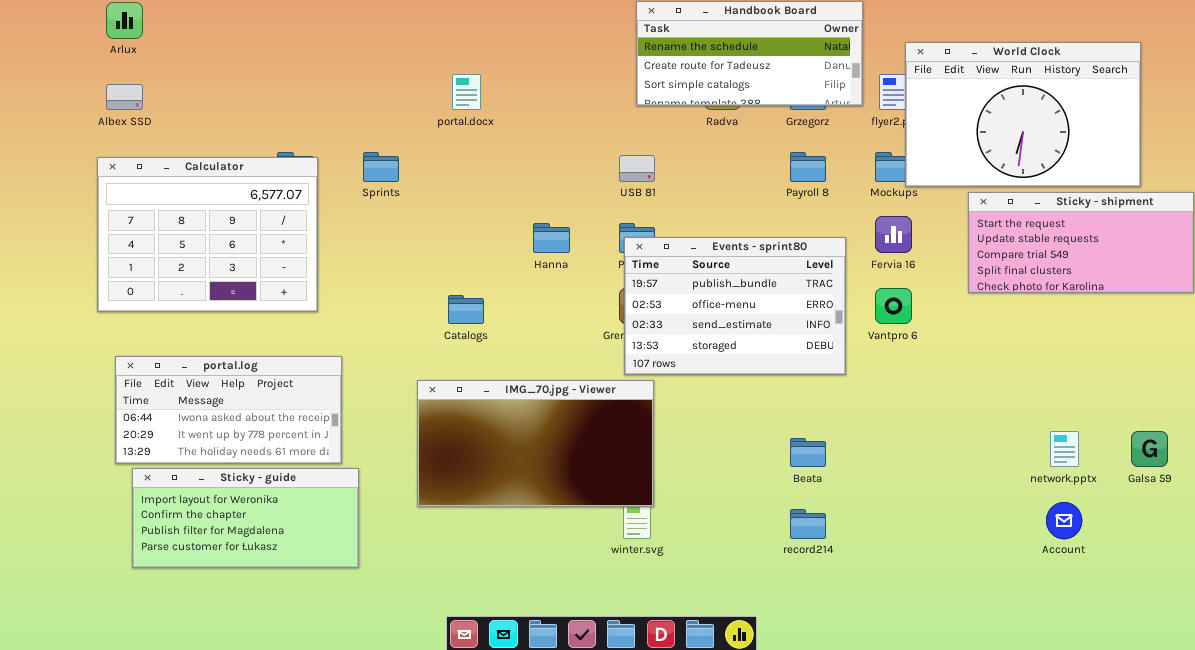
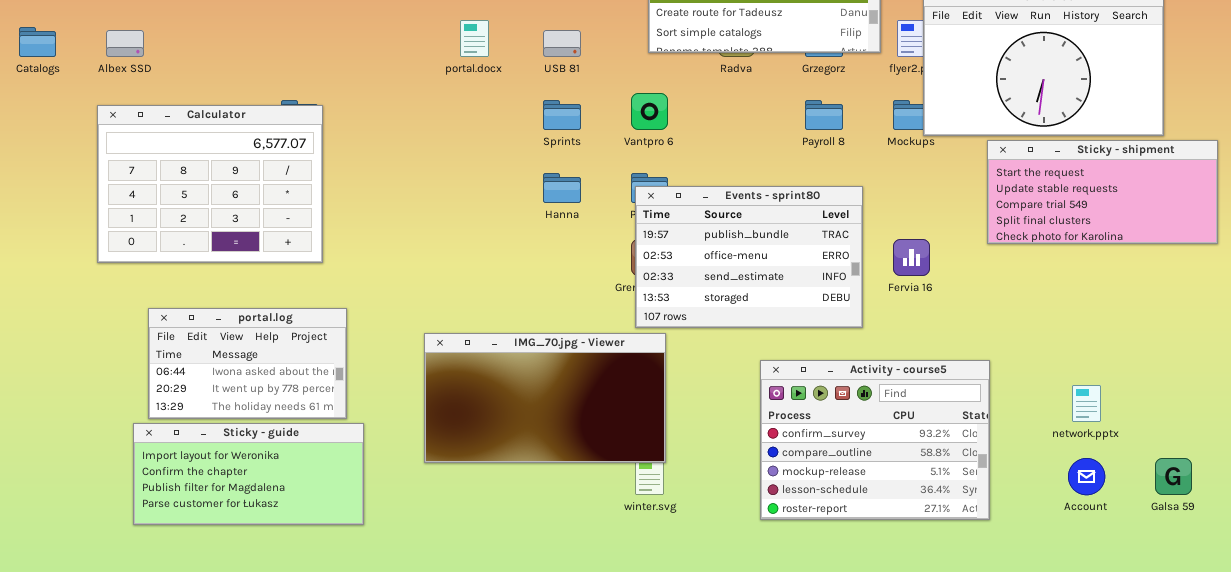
Sprints: [363,152,399,182] -> [543,100,581,130], moved
USB 81: [619,155,655,182] -> [543,30,581,57], moved
Fervia 16: [875,216,912,253] -> [893,239,930,276], moved
Vantpro 6: [875,288,912,324] -> [631,93,668,130], moved
Catalogs: [448,295,484,324] -> [19,27,56,57], moved
portal.log: [115,356,342,464] -> [148,308,347,419], resized
Activity - course5: none -> [760,360,990,520], opened
Galsa 59: [1131,431,1168,467] -> [1155,458,1192,495], moved

